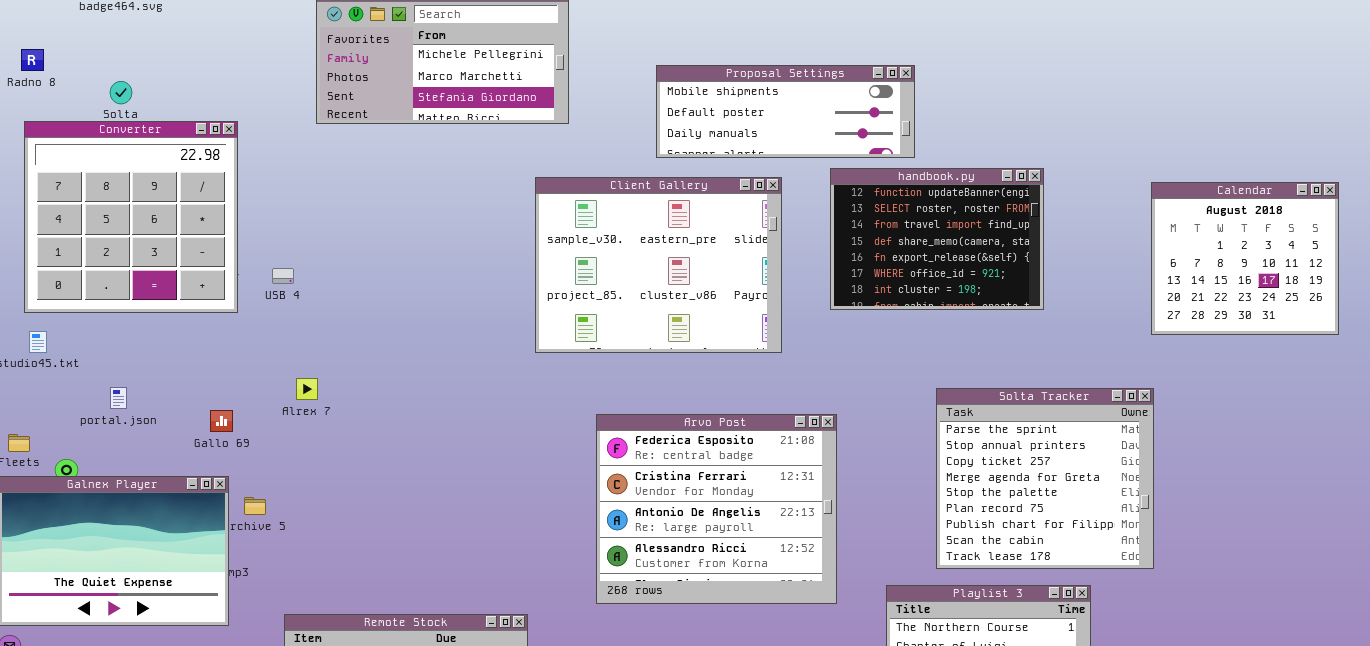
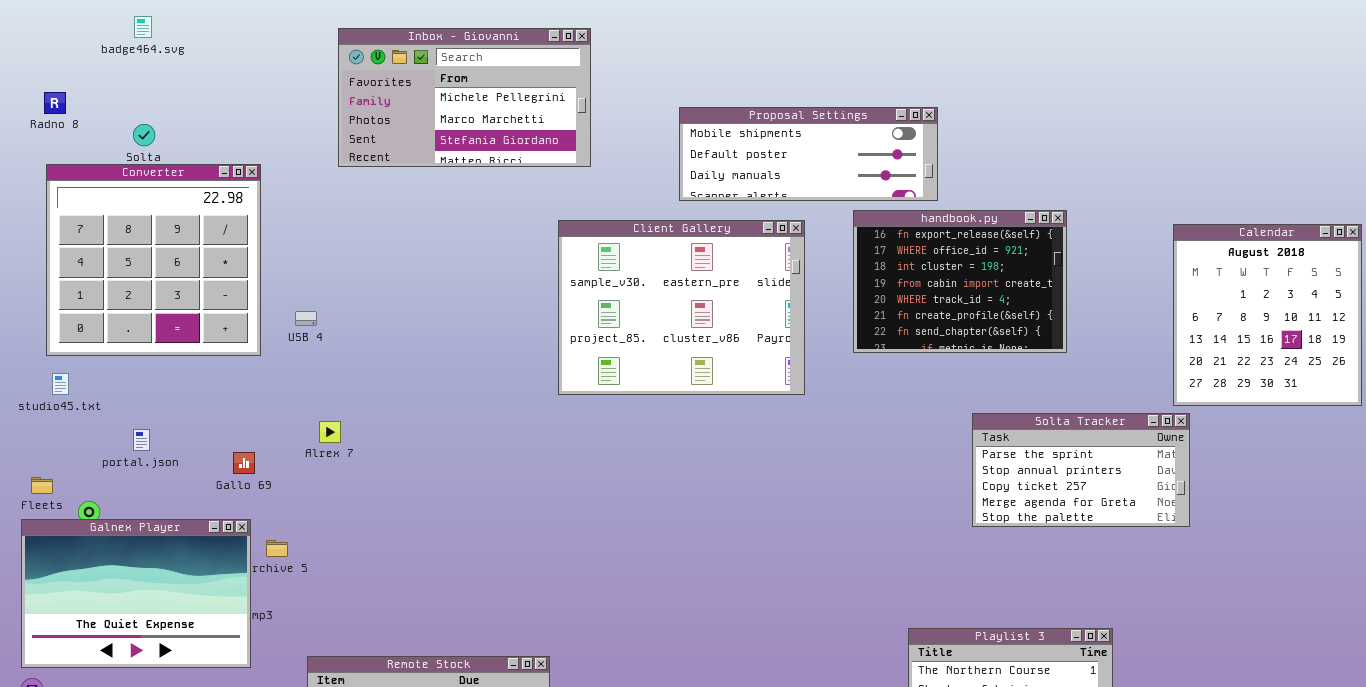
handbook.py: [830,168,1044,310] -> [853,210,1067,353], scrolled down 4 rows
Calendar: [1151,182,1339,335] -> [1173,224,1362,406], resized
Solta Tracker: [936,388,1154,569] -> [972,413,1190,527], moved, resized
Arvo Post: [596,414,837,604] -> none, closed

